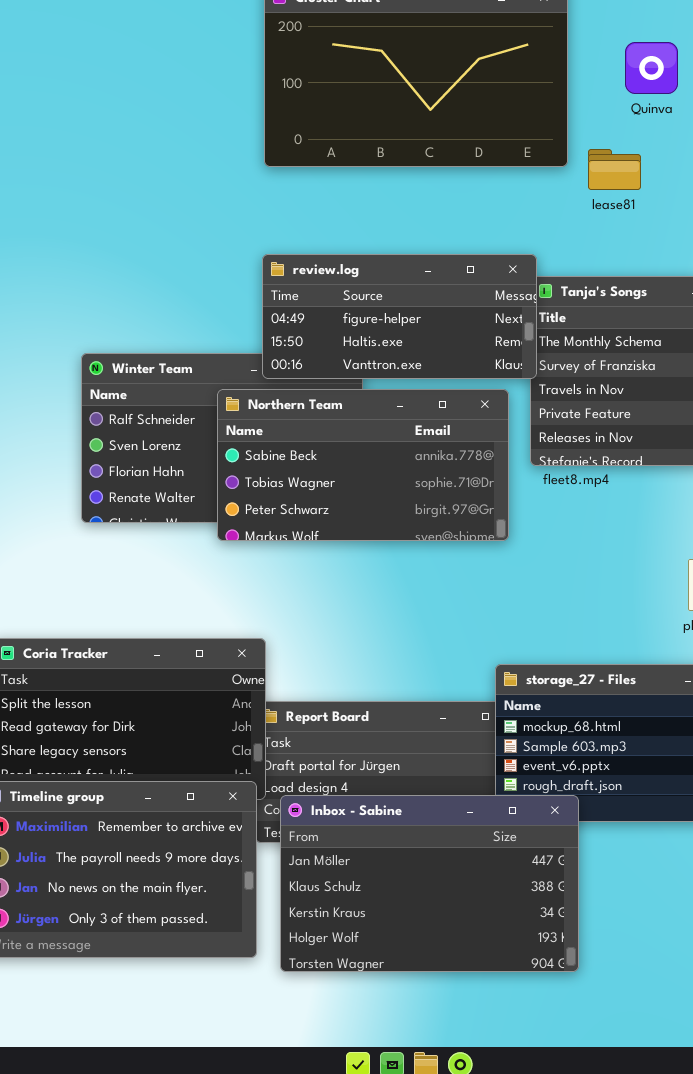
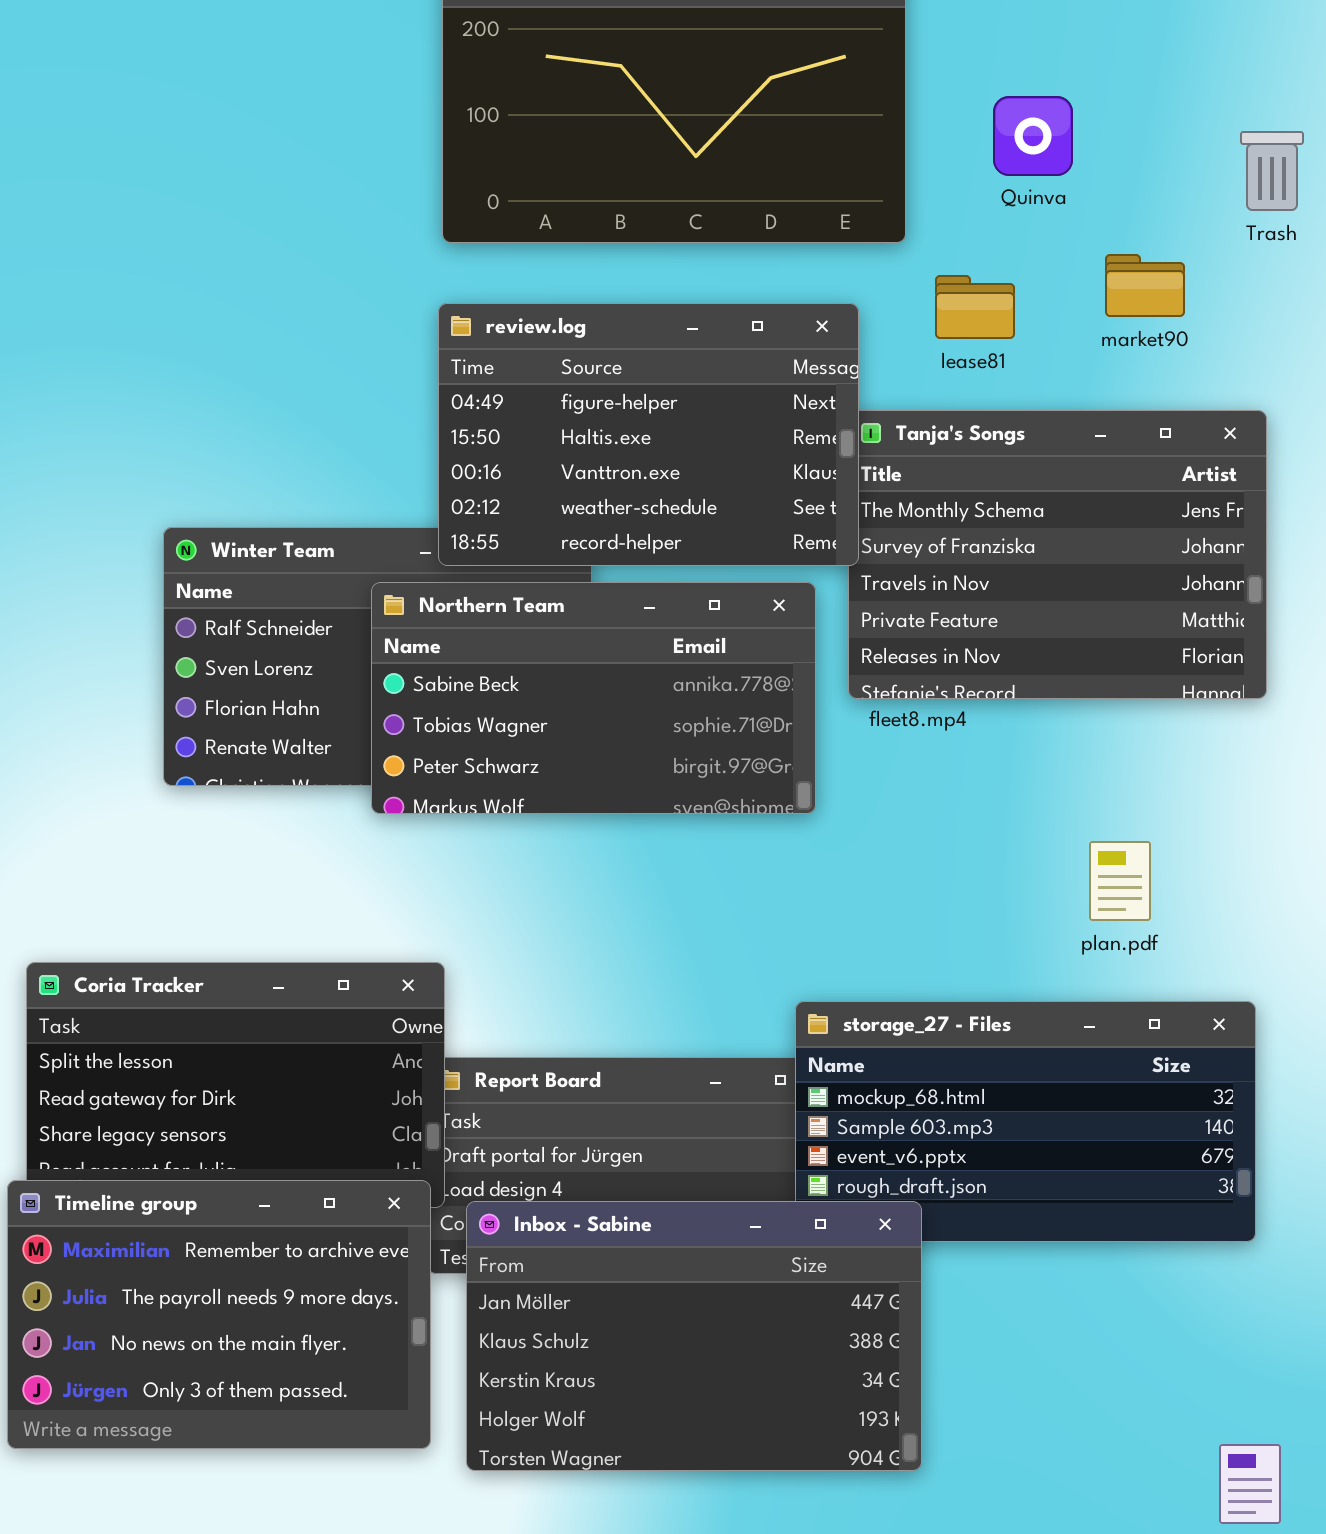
Quinva: [625,42,678,94] -> [993,96,1073,176], moved
lease81: [588,149,641,190] -> [935,275,1015,339], moved
review.log: [262,254,537,379] -> [438,303,859,566], resized

